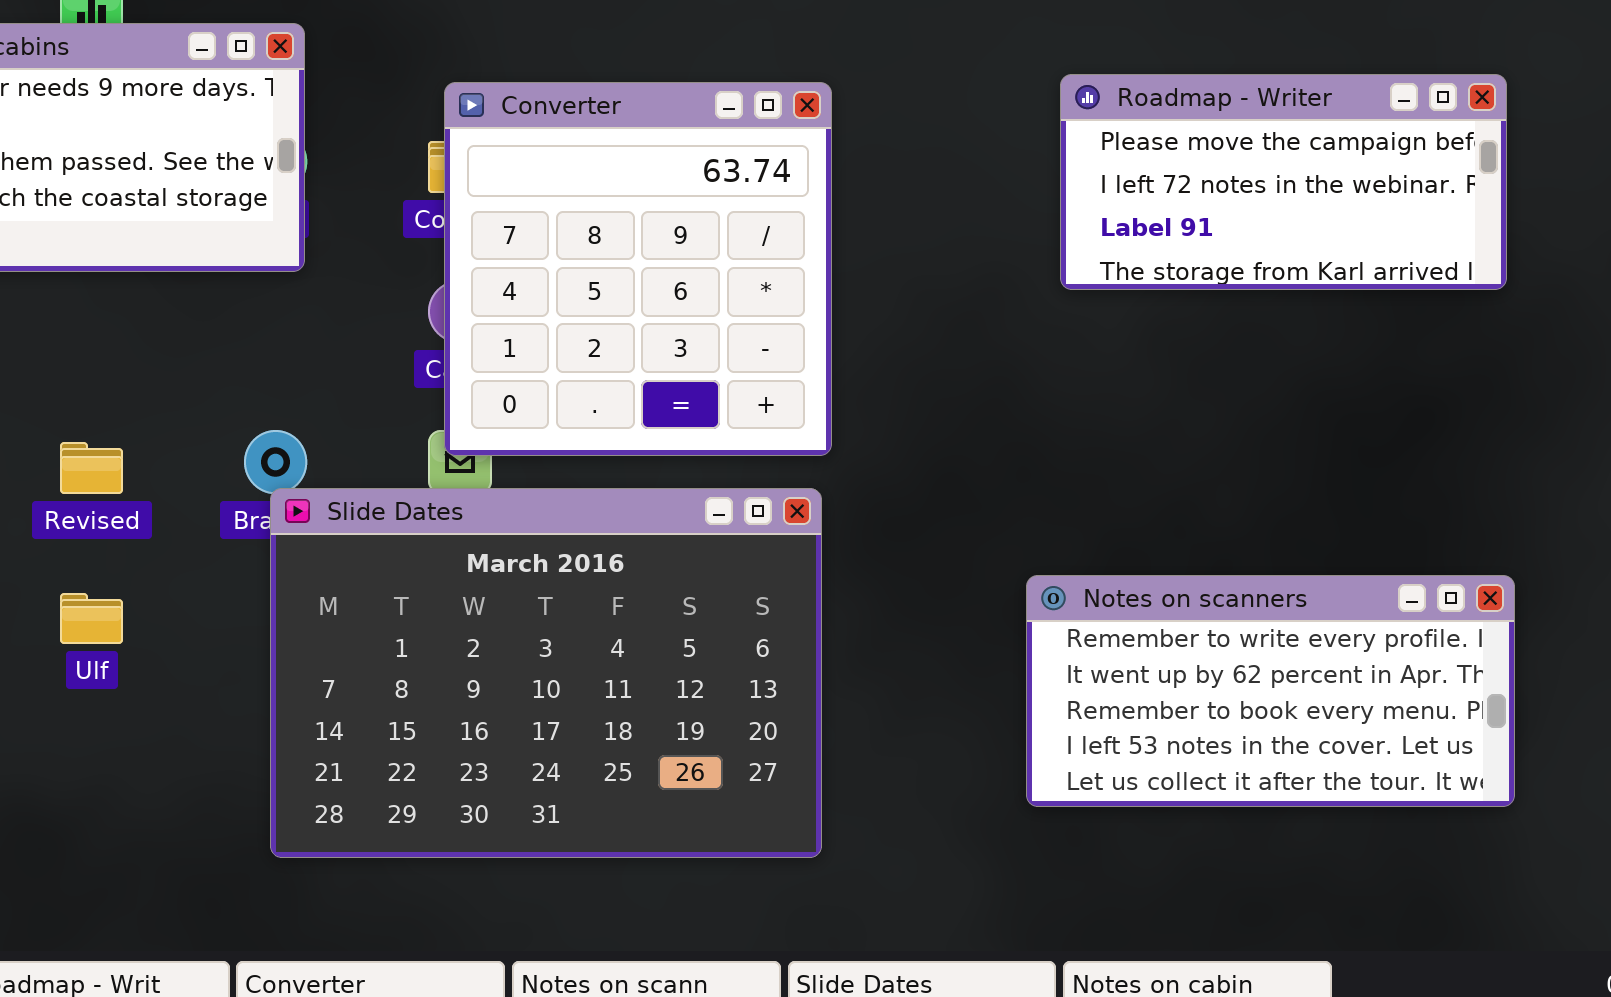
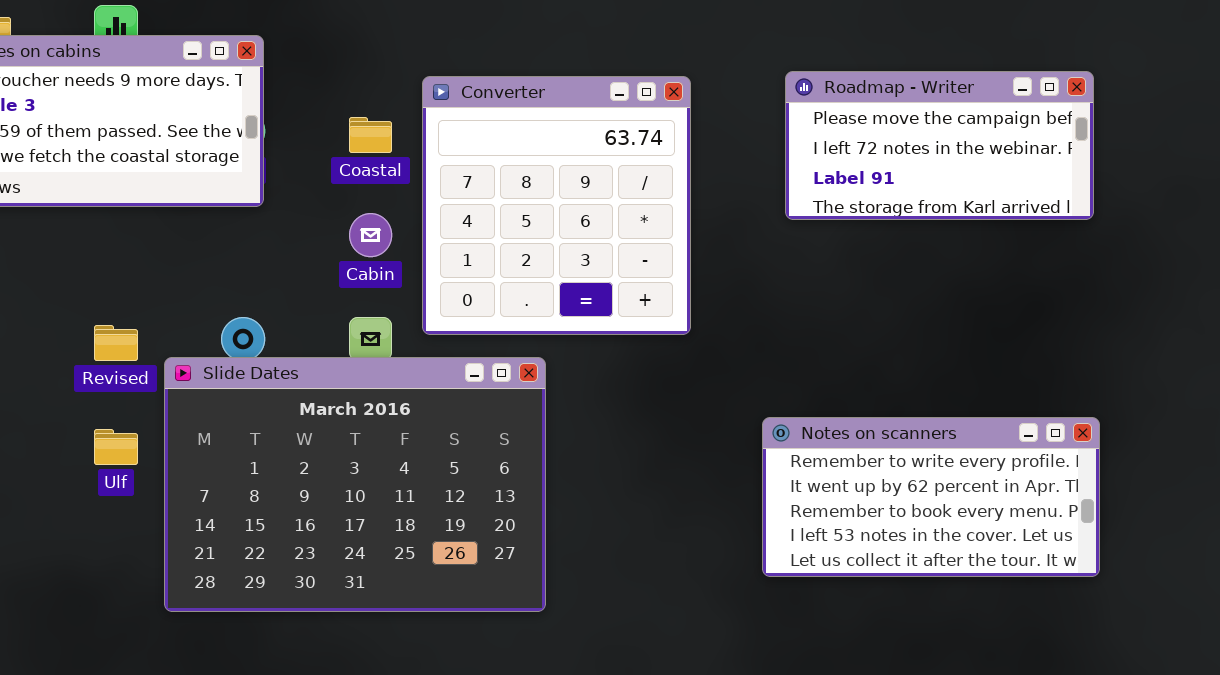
Converter: [444,82,832,456] -> [422,76,691,335], moved
Slide Dates: [270,488,822,858] -> [164,357,546,612], moved

